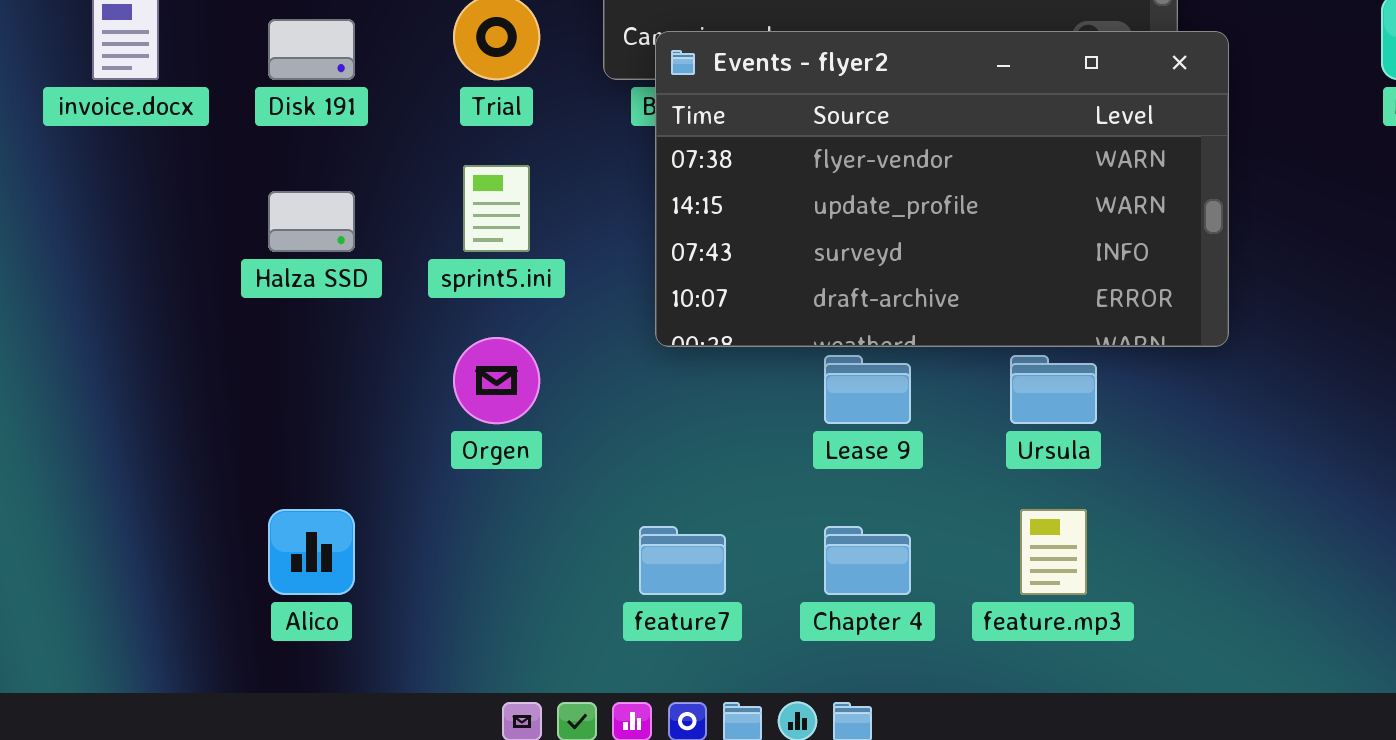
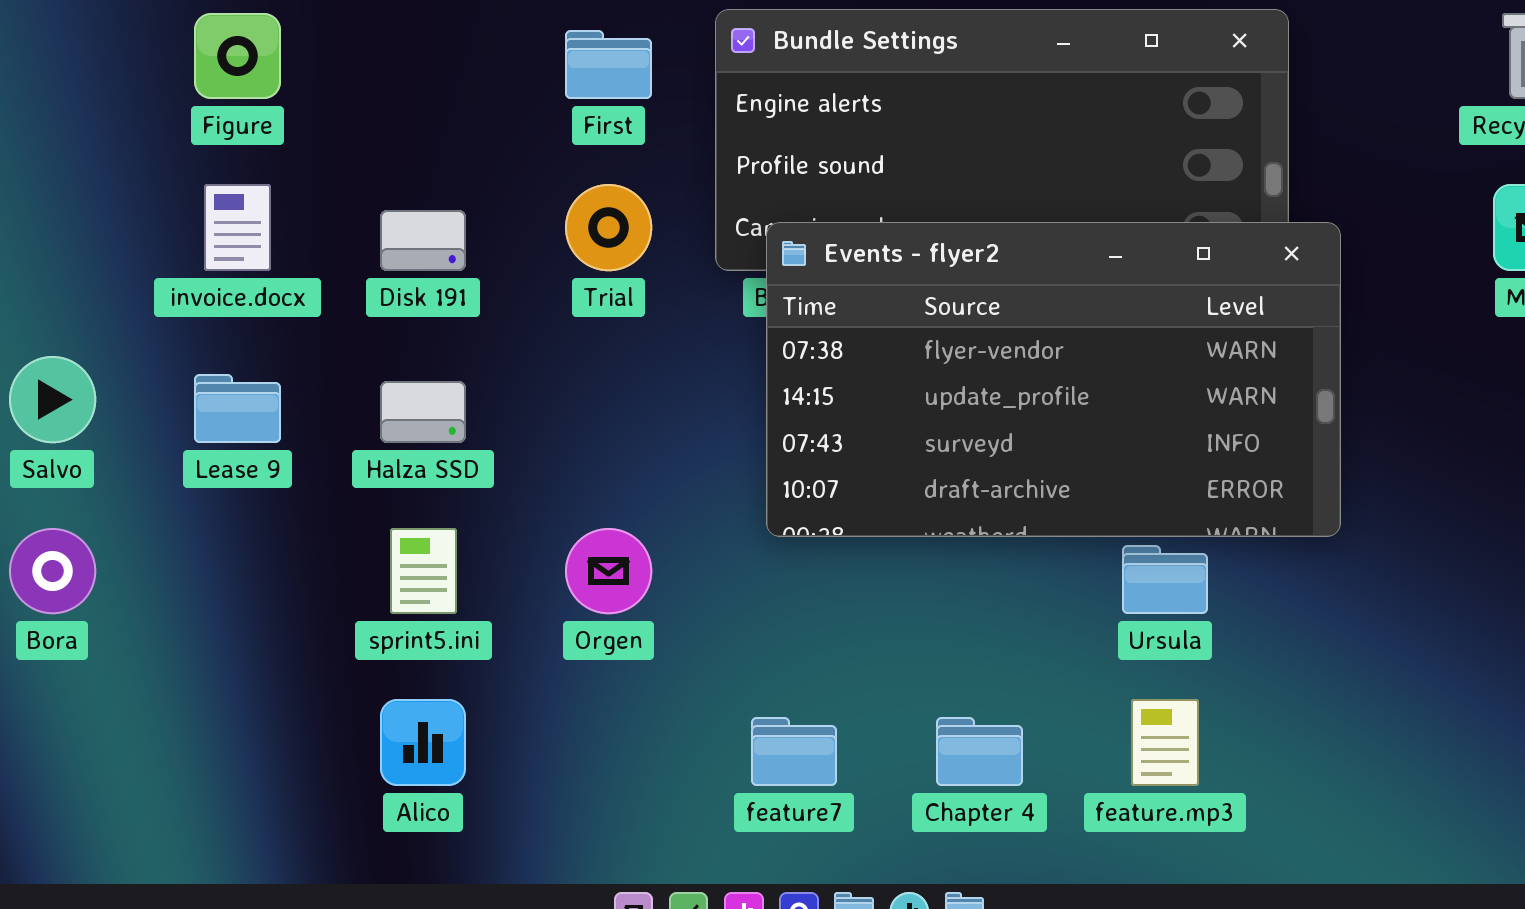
sprint5.ini: [463,165,530,252] -> [390,528,457,614], moved
Lease 9: [824,355,911,424] -> [194,374,281,443], moved

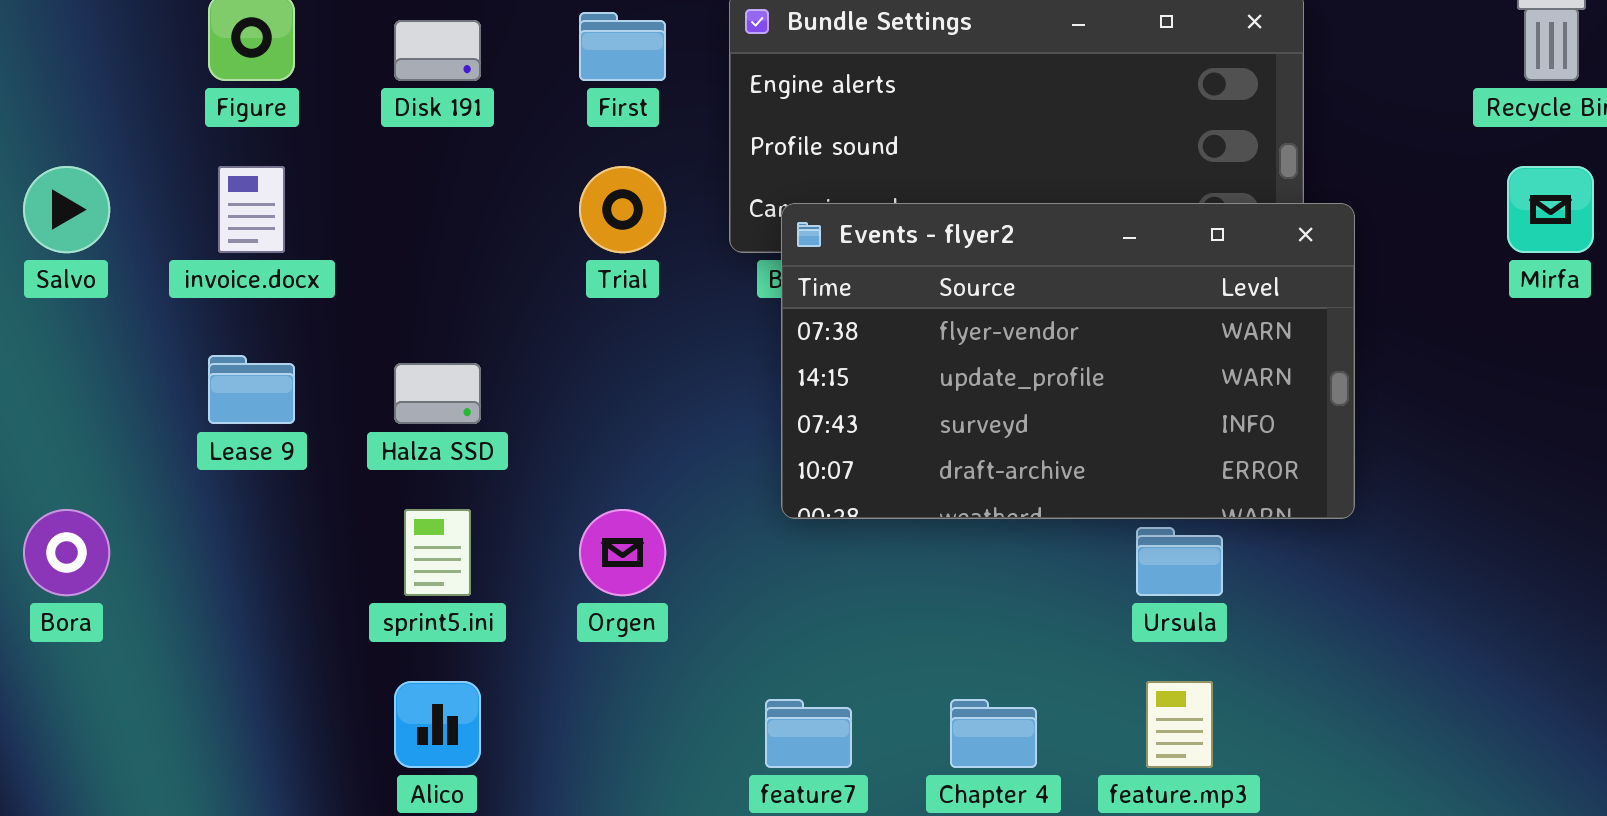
Disk 191: [380,210,466,271] -> [394,20,481,81], moved
Salvo: [9,356,96,443] -> [23,166,110,253], moved

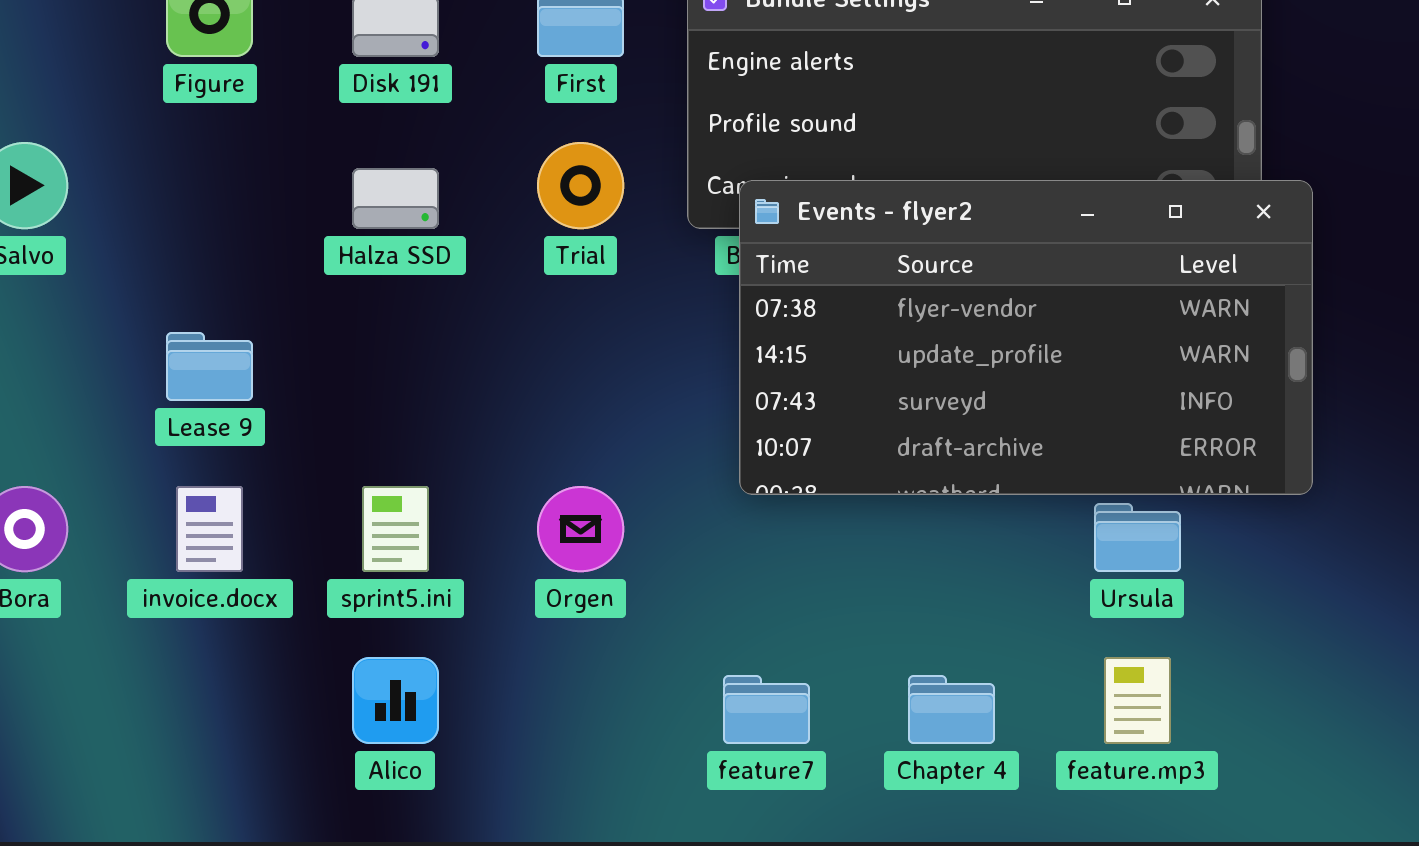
invoice.docx: [218,166,285,253] -> [176,486,243,572], moved
Halza SSD: [394,363,481,424] -> [352,168,439,229], moved

